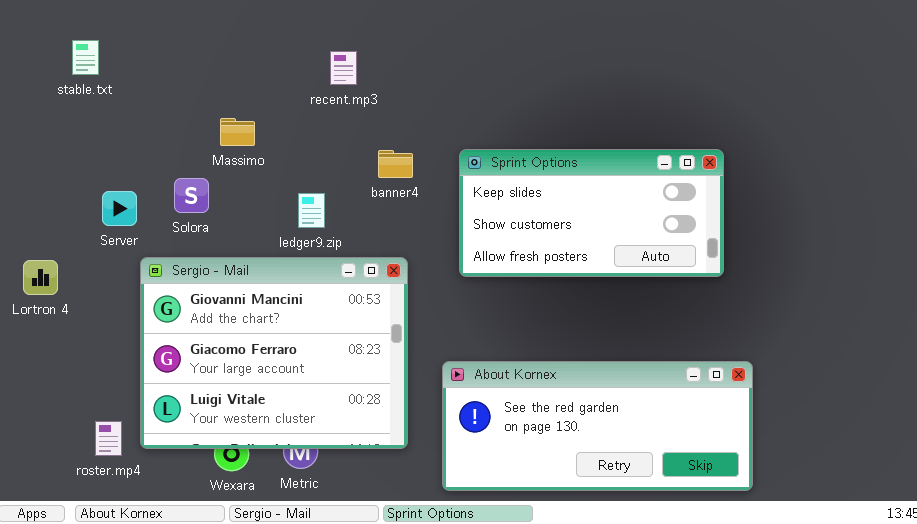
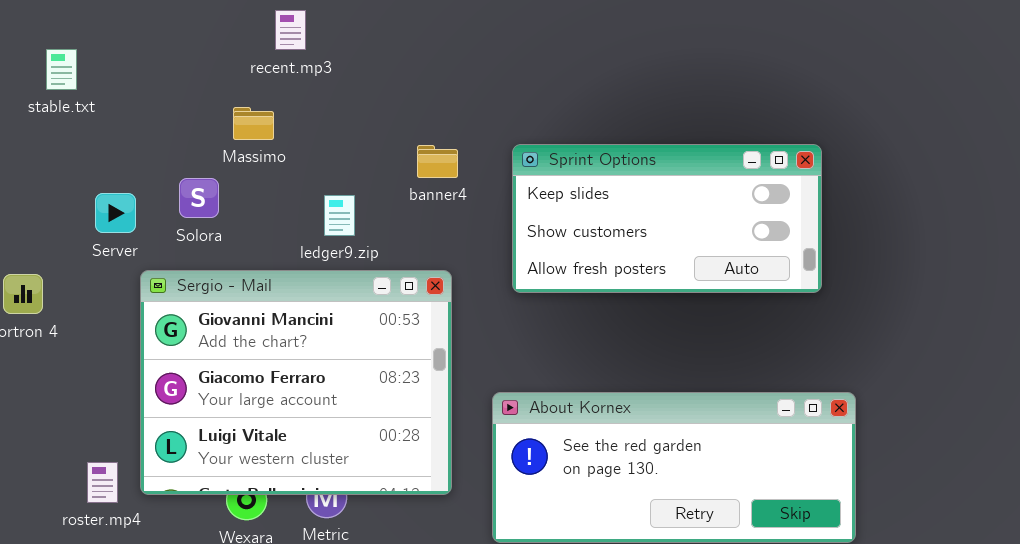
stable.txt: [72,40,99,75] -> [46,49,77,90], moved
recent.mp3: [330,51,357,85] -> [275,10,306,50], moved

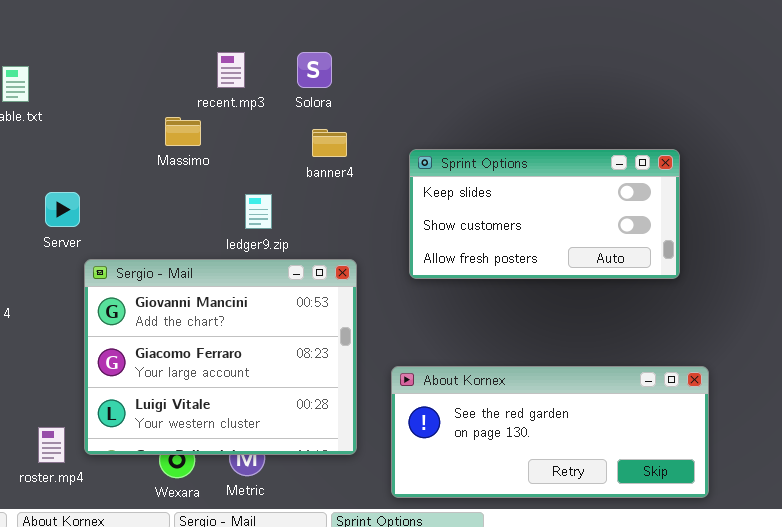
recent.mp3: [275,10,306,50] -> [217,52,245,88], moved
banner4: [417,145,458,178] -> [312,129,347,157], moved
Solora: [179,178,219,218] -> [297,52,332,88], moved

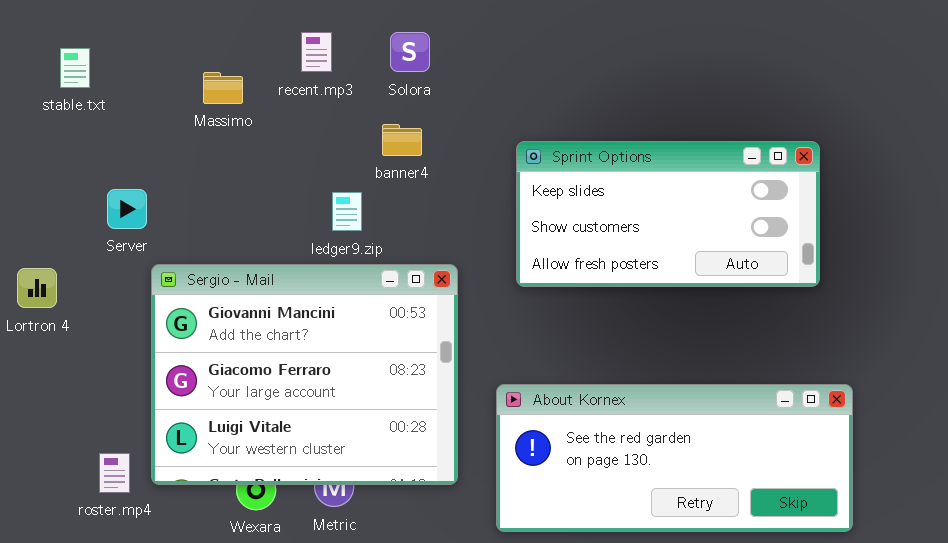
Massimo: [165,117,201,146] -> [203,72,243,104], moved
banner4: [312,129,347,157] -> [382,124,422,156], moved

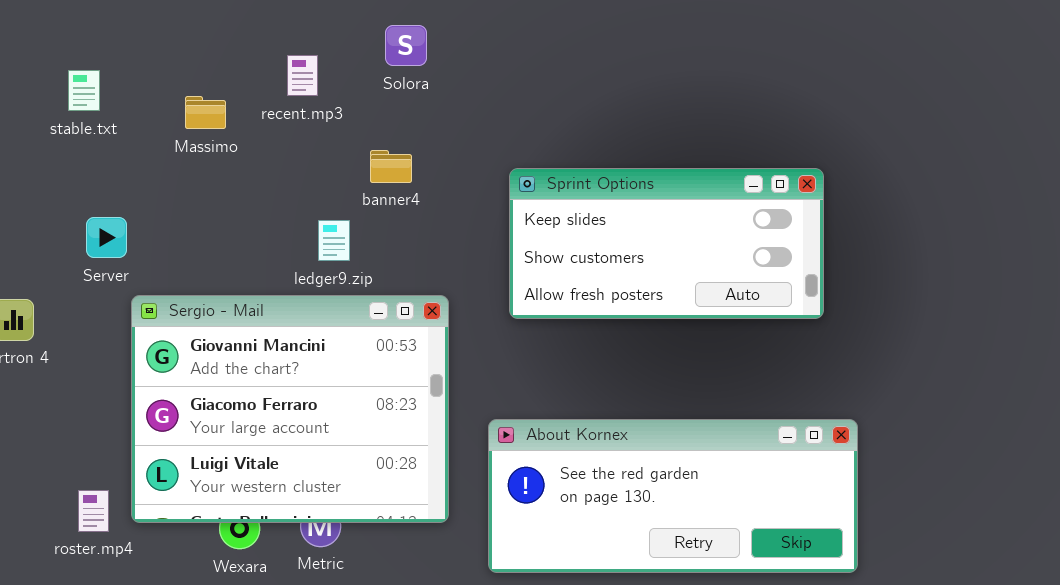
Solora: [390,32,430,72] -> [385,25,427,66], moved
stable.txt: [60,48,90,88] -> [68,70,100,111], moved

